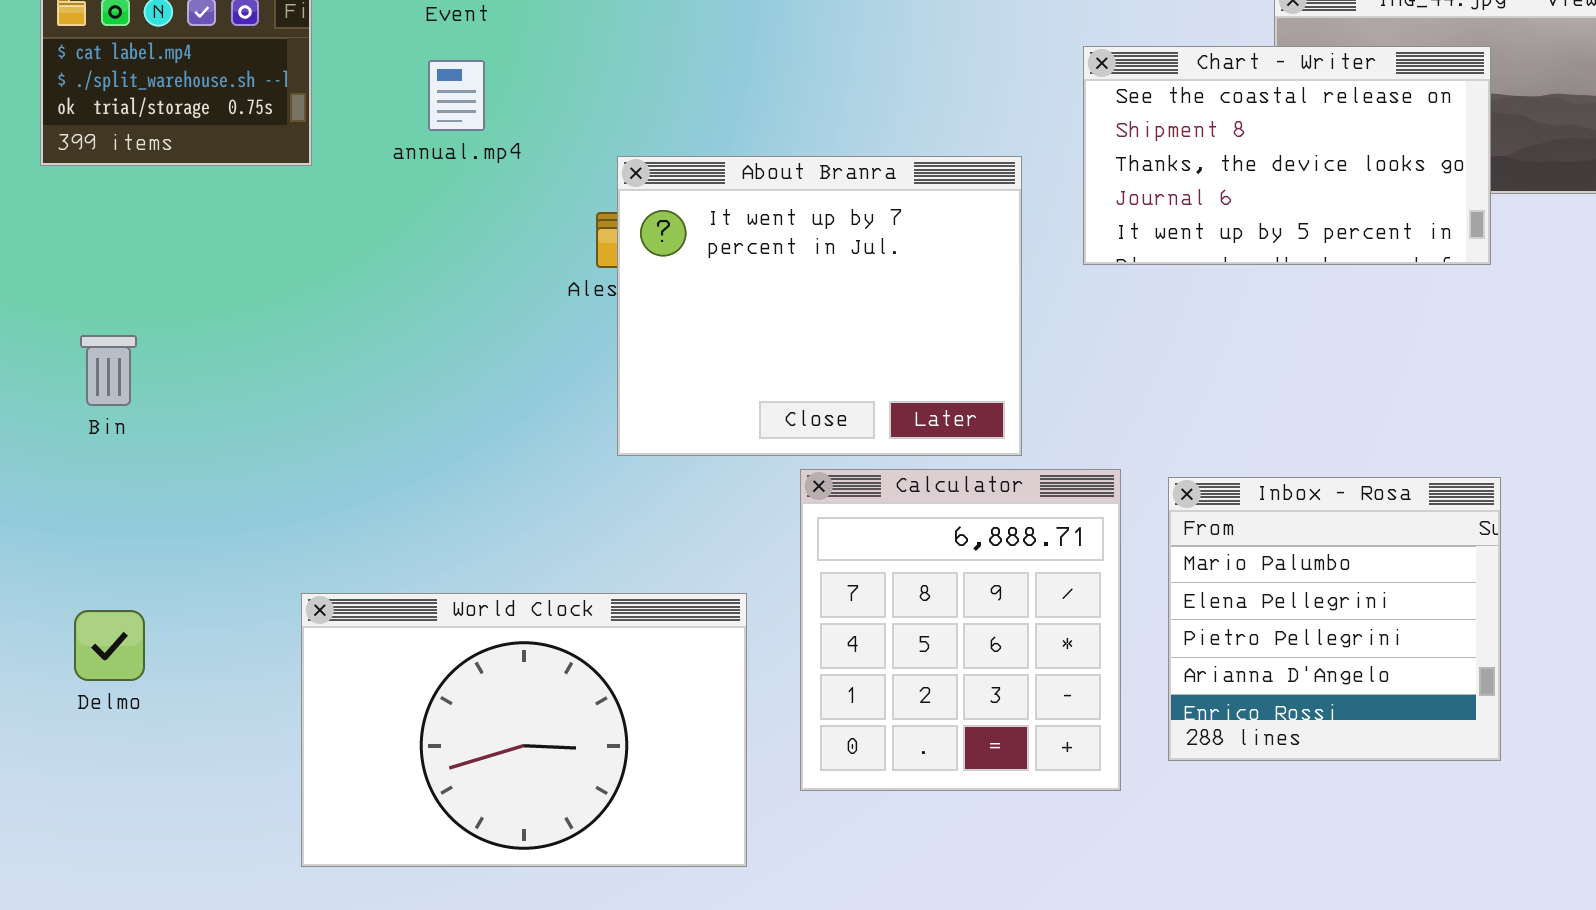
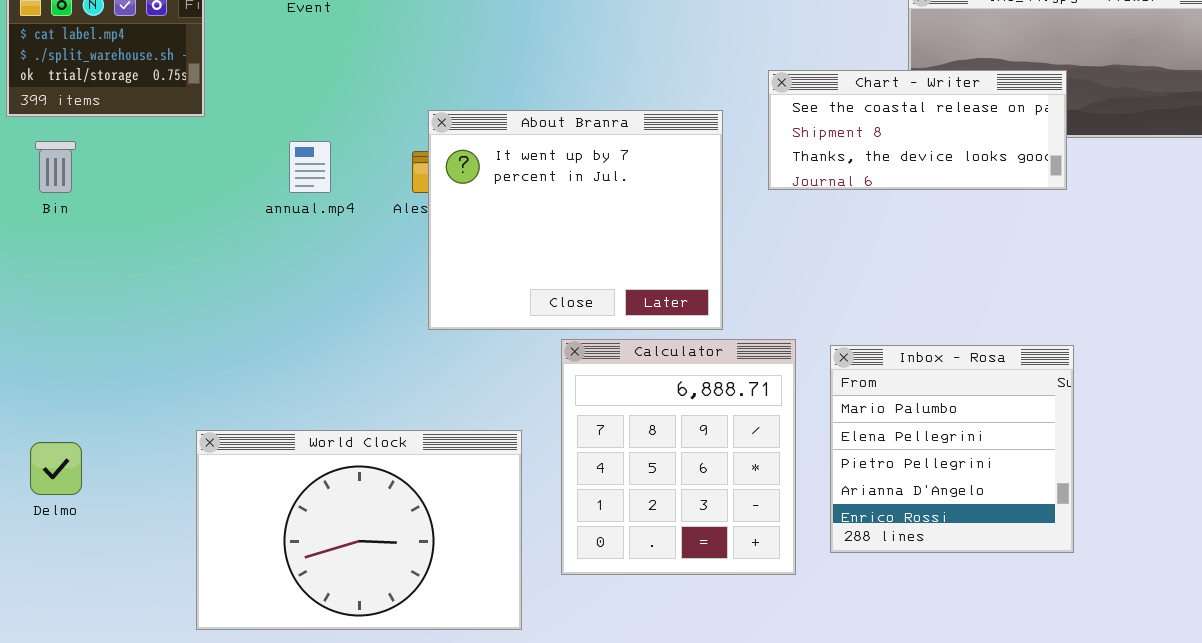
Chart - Writer: [1083,46,1491,265] -> [768,70,1067,190], resized
annual.mp4: [428,60,485,131] -> [289,141,331,193], moved
Bin: [80,335,137,406] -> [35,141,76,193], moved

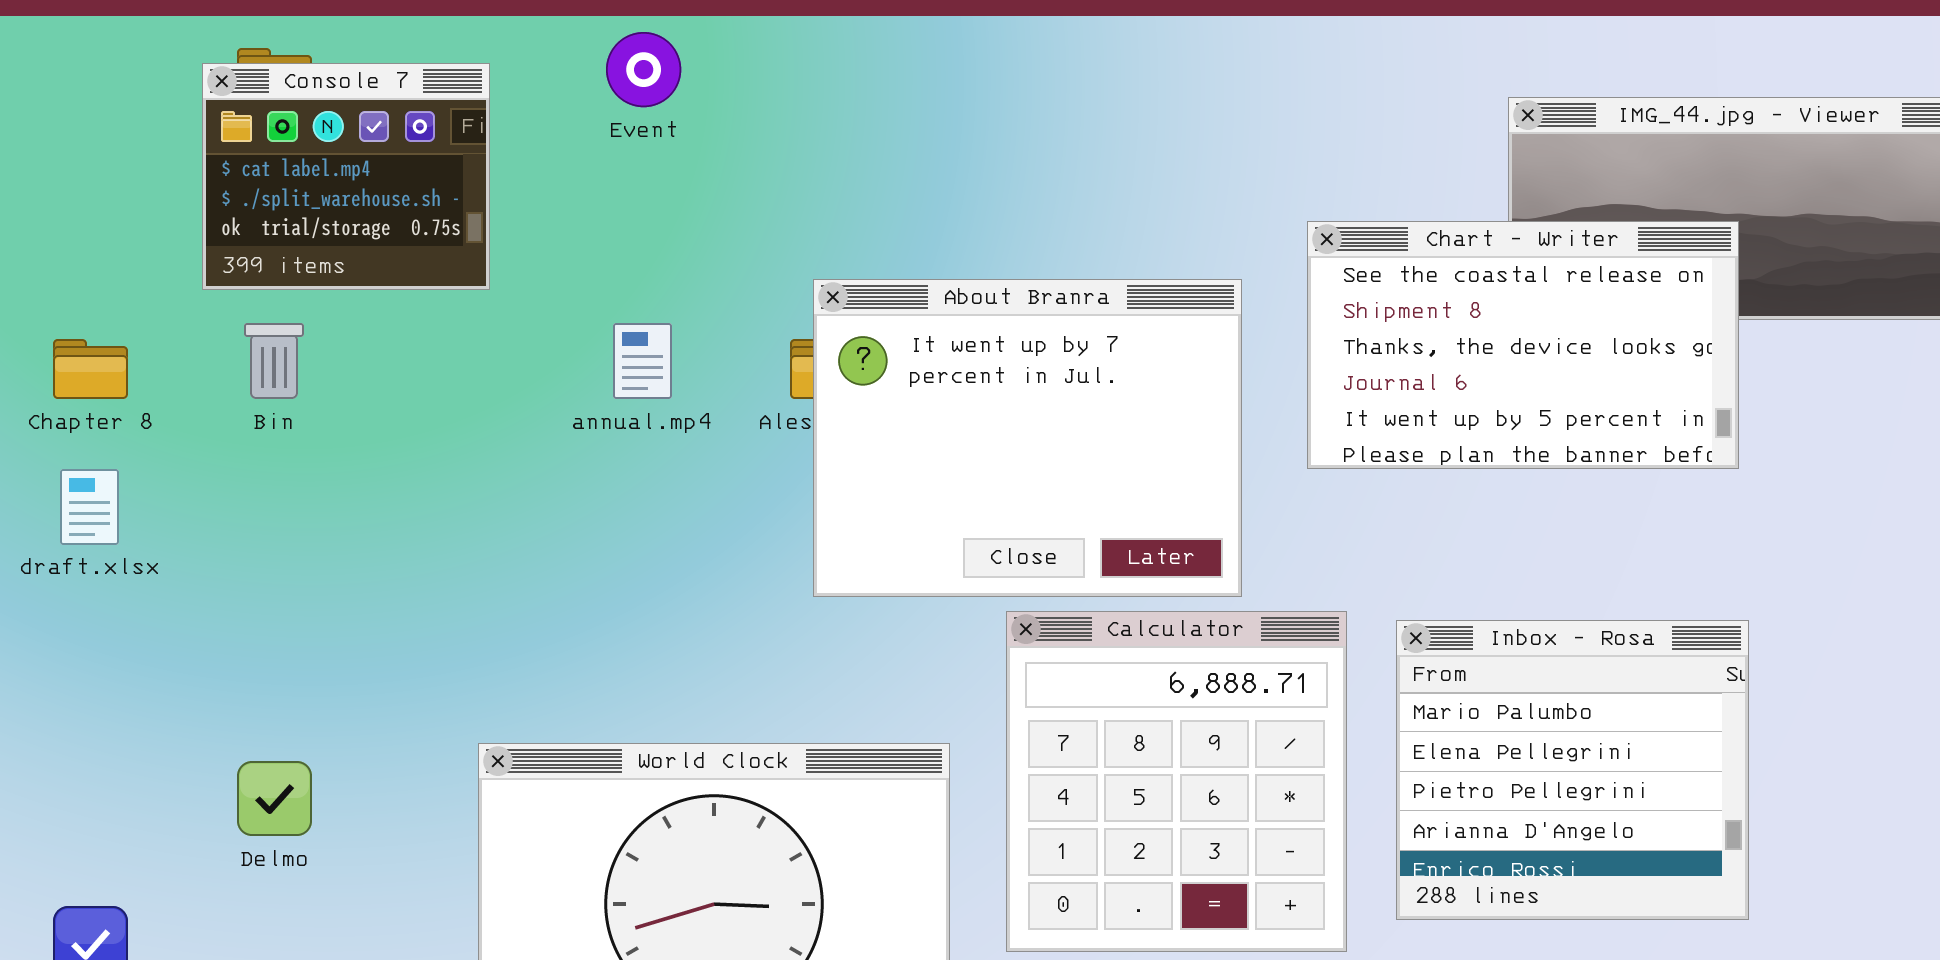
Chart - Writer: [768,70,1067,190] -> [1307,221,1739,469], resized

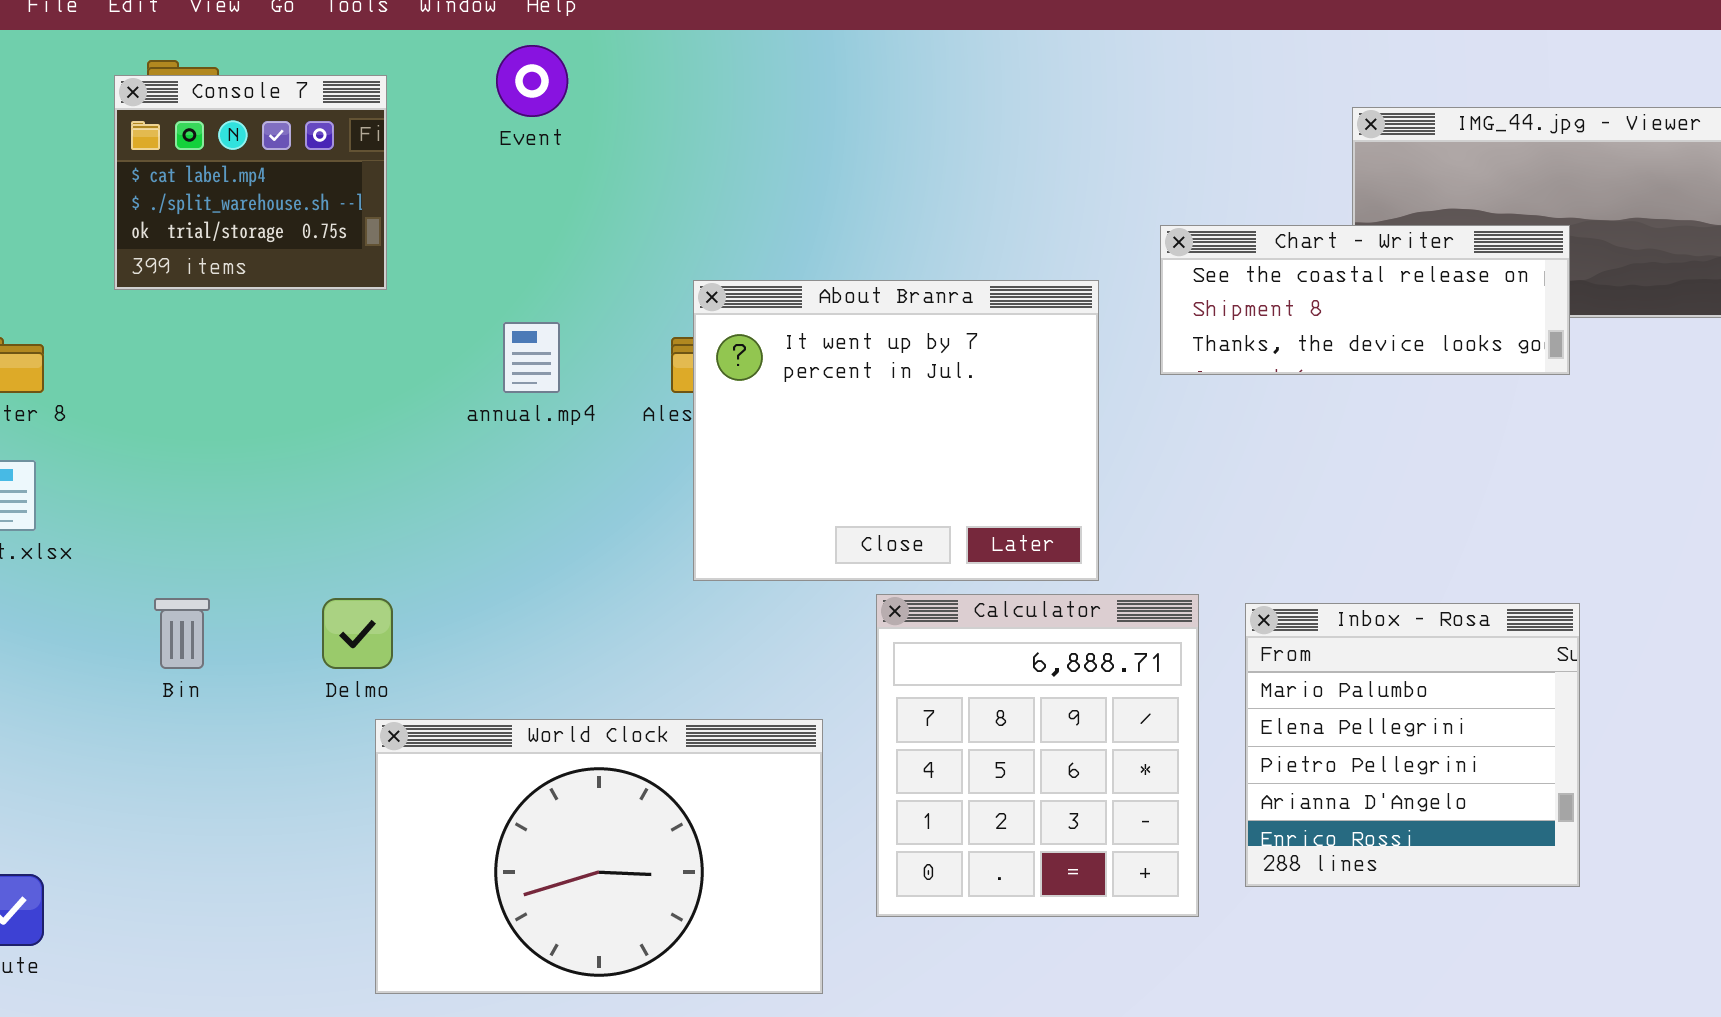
Chart - Writer: [1307,221,1739,469] -> [1160,225,1570,375], resized
Bin: [244,323,304,399] -> [154,598,210,669], moved
Delmo: [237,761,312,836] -> [322,598,393,669], moved

